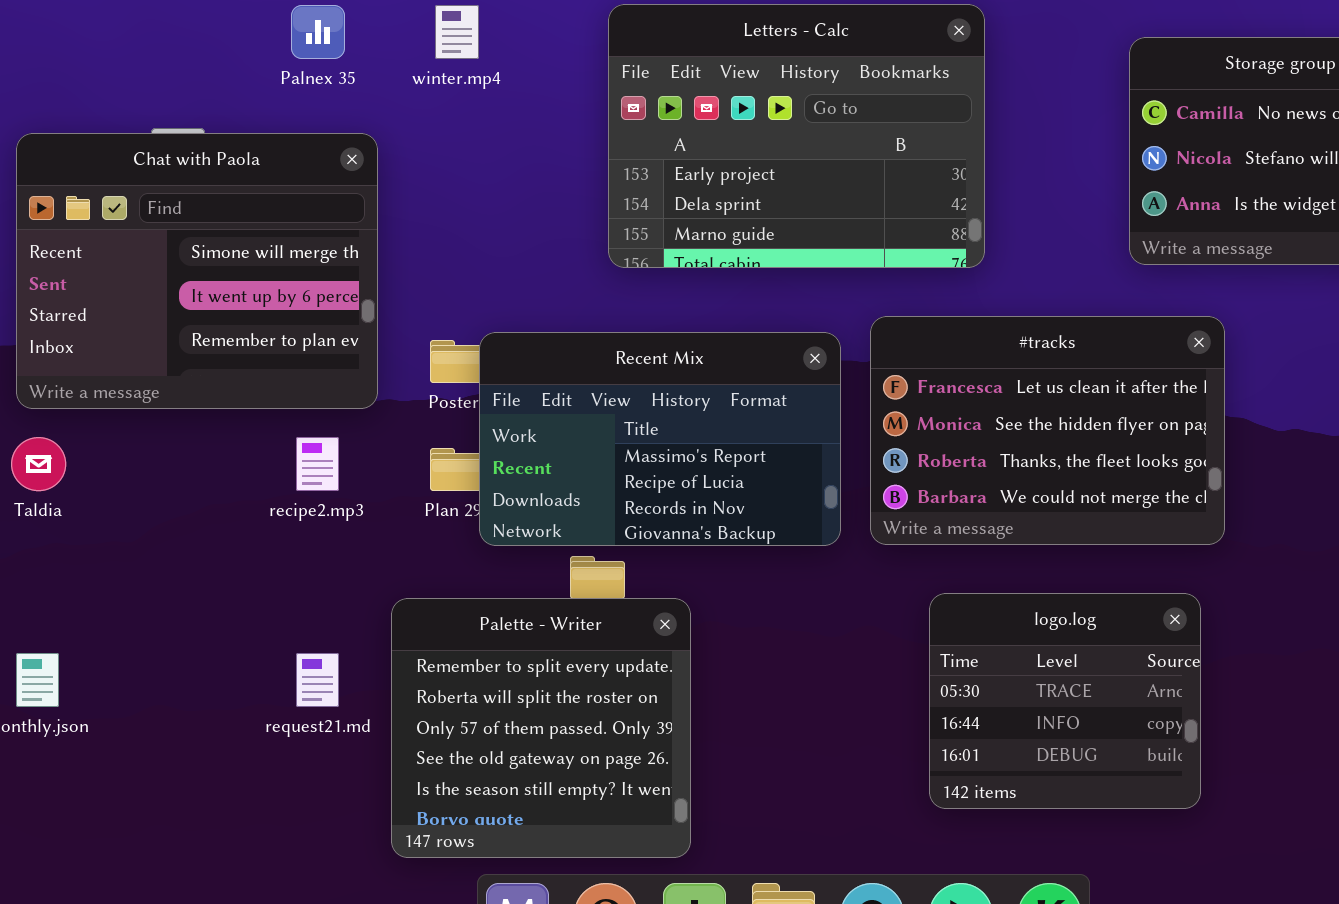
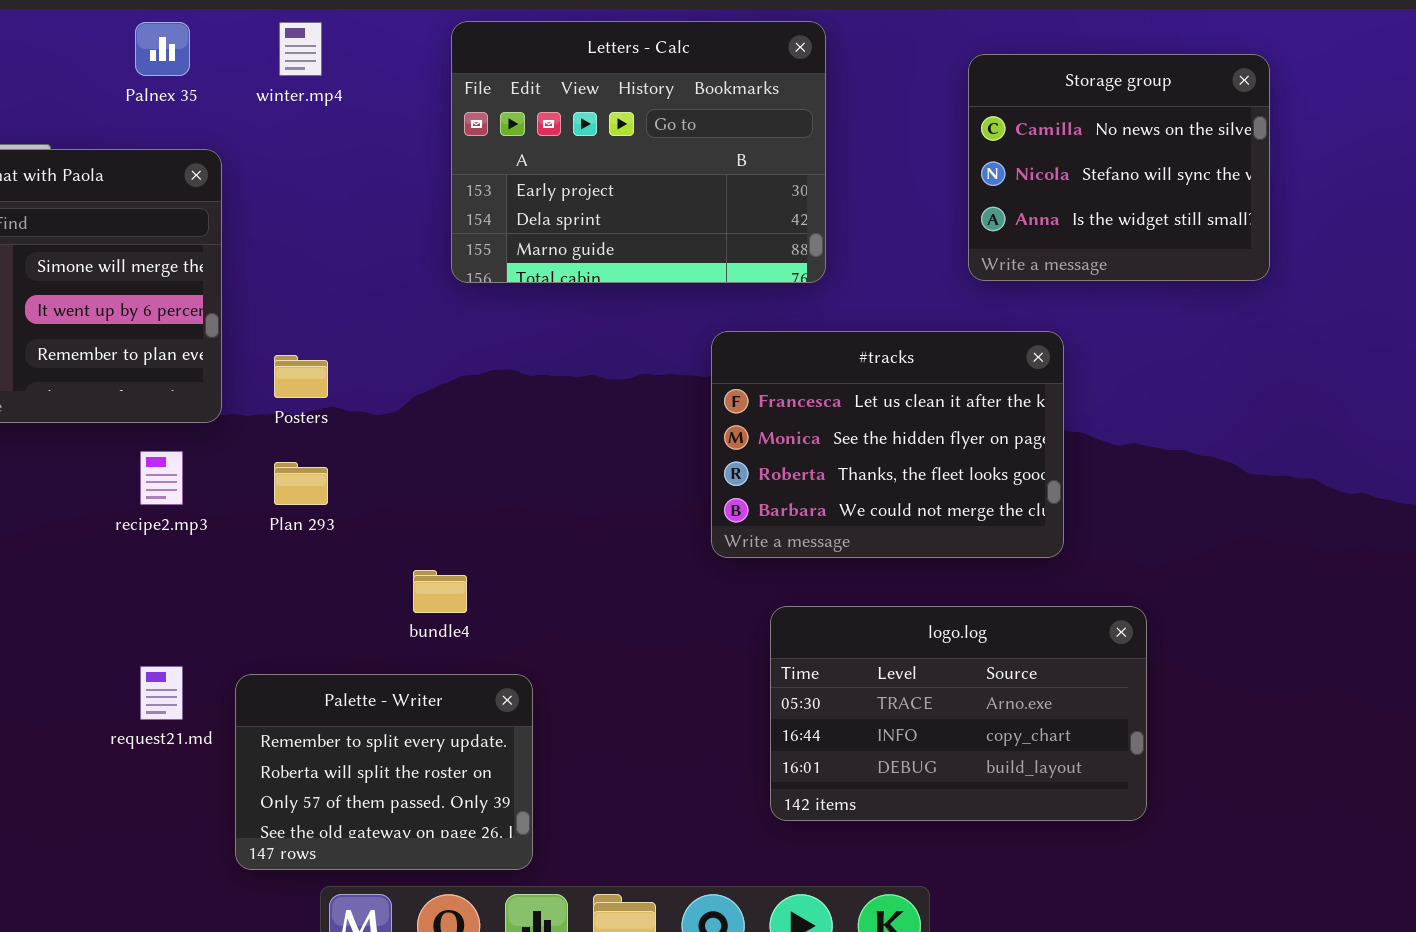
Recent Mix: [479,332,841,546] -> none, closed
logo.log: [929,593,1201,809] -> [770,606,1147,821], resized
Palette - Writer: [391,598,691,858] -> [235,674,533,870], resized

